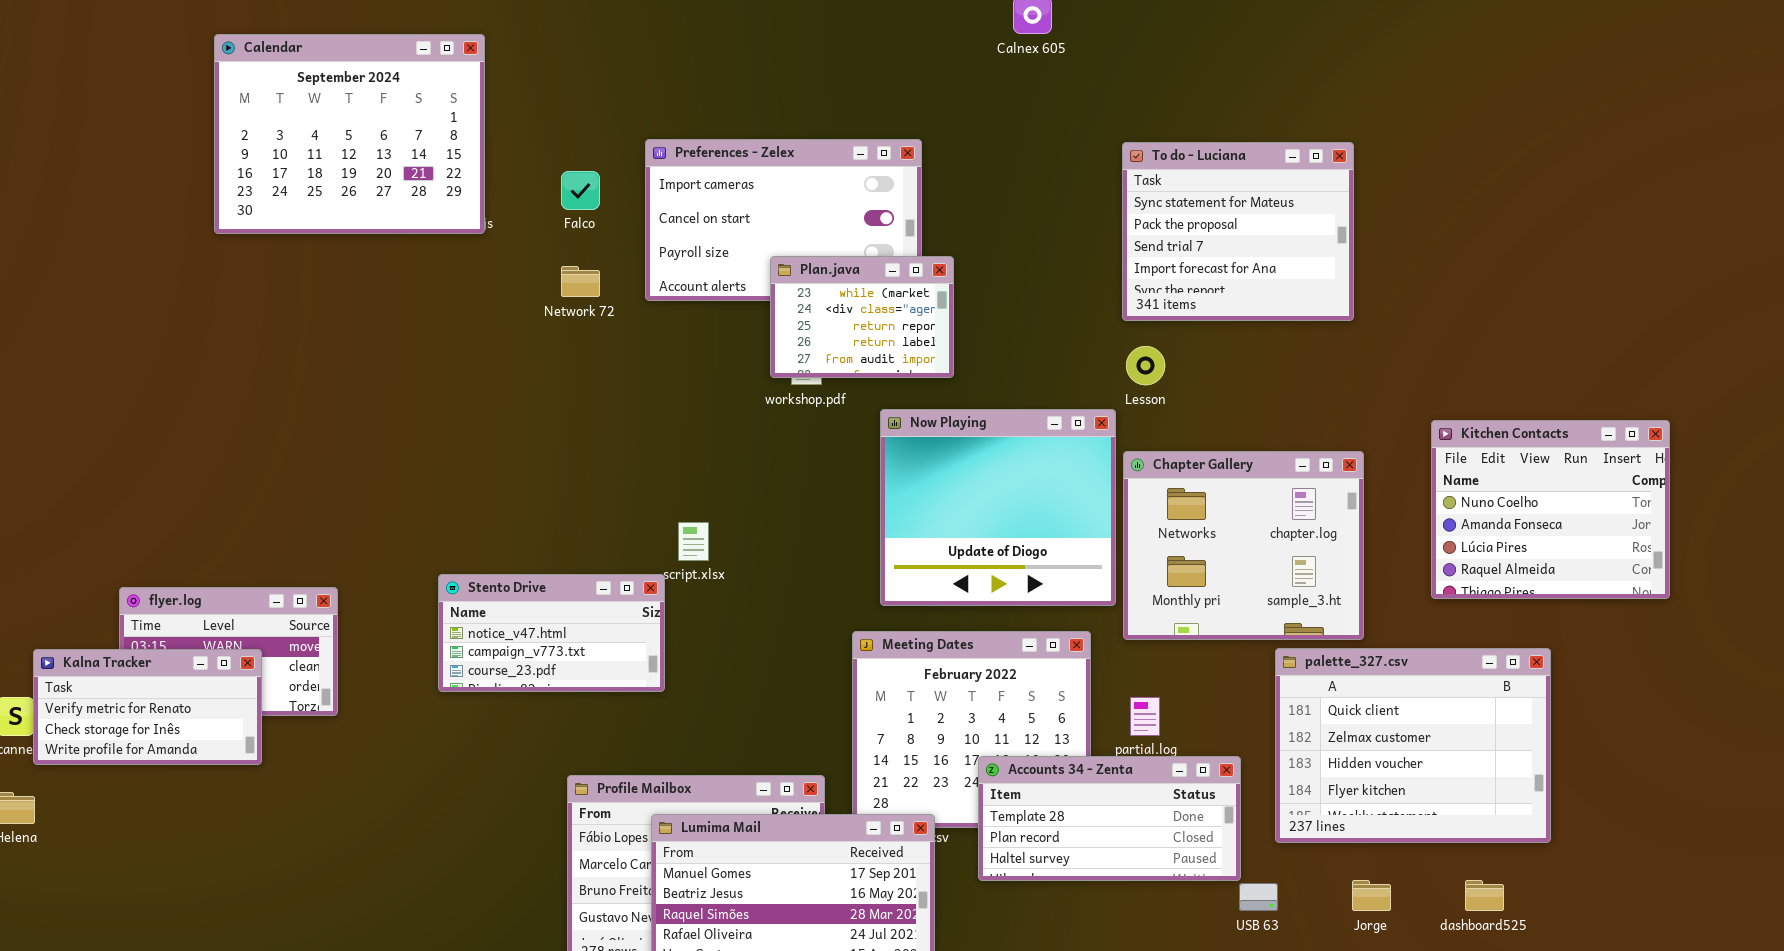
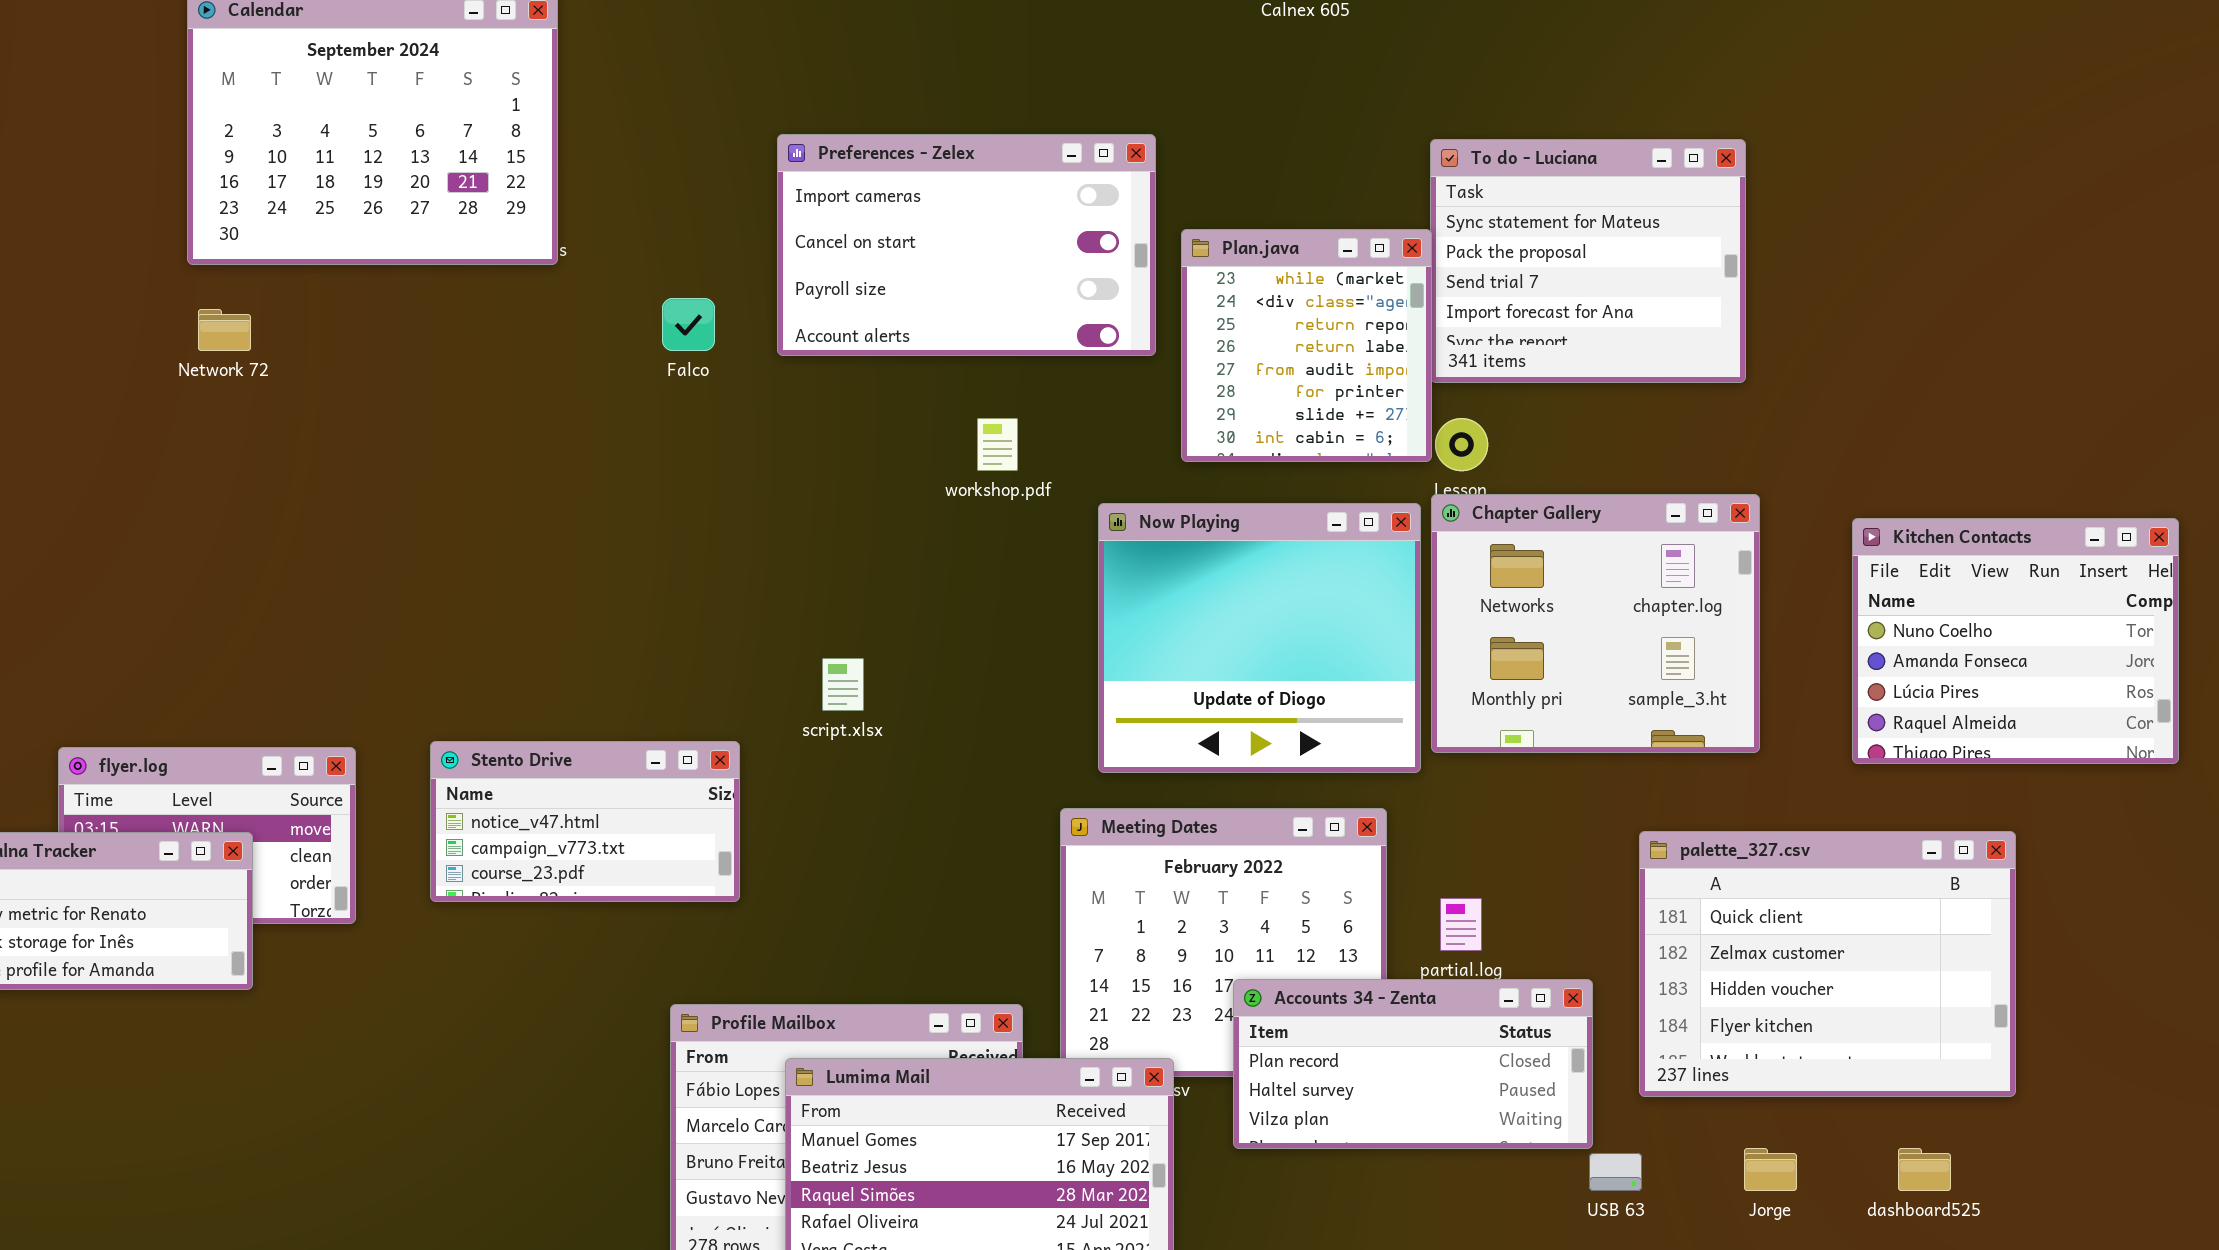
Falco: [561,171,600,210] -> [662,298,715,351], moved
Plan.java: [770,256,954,378] -> [1181,229,1432,462], moved, resized
Network 72: [561,266,600,297] -> [198,309,251,351], moved
Chapter Gallery: [1123,451,1364,640] -> [1431,494,1760,753], moved
Stento Drive: [438,574,665,692] -> [430,741,740,902], moved
Accounts 34 - Zenta: [978,756,1241,881] -> [1233,979,1593,1149], scrolled down 1 row

